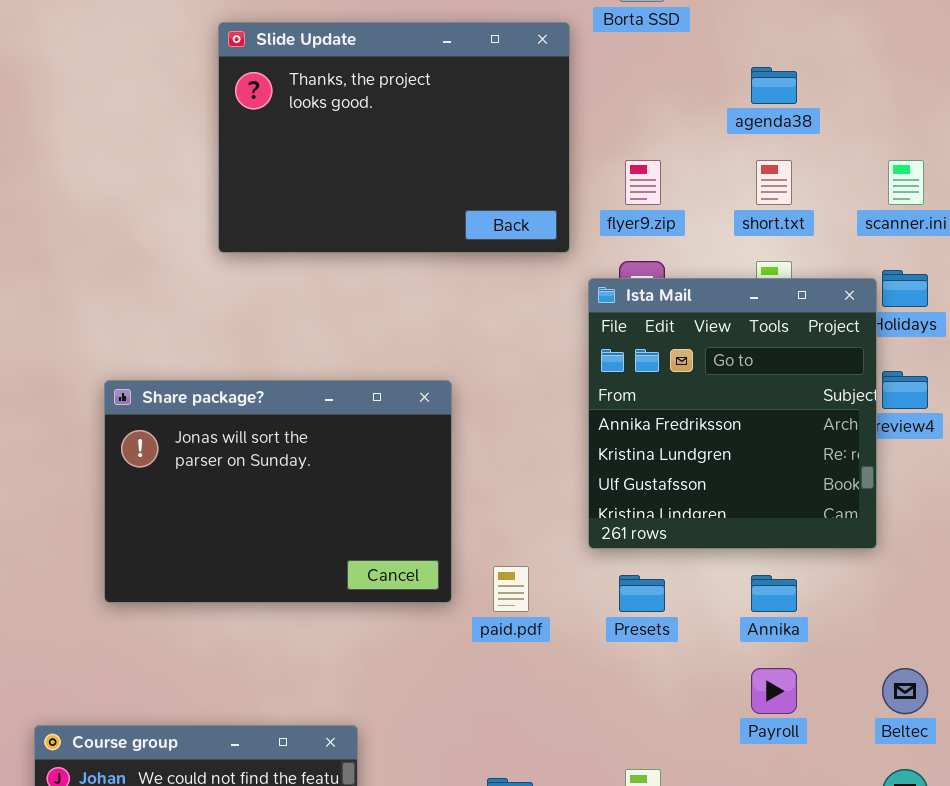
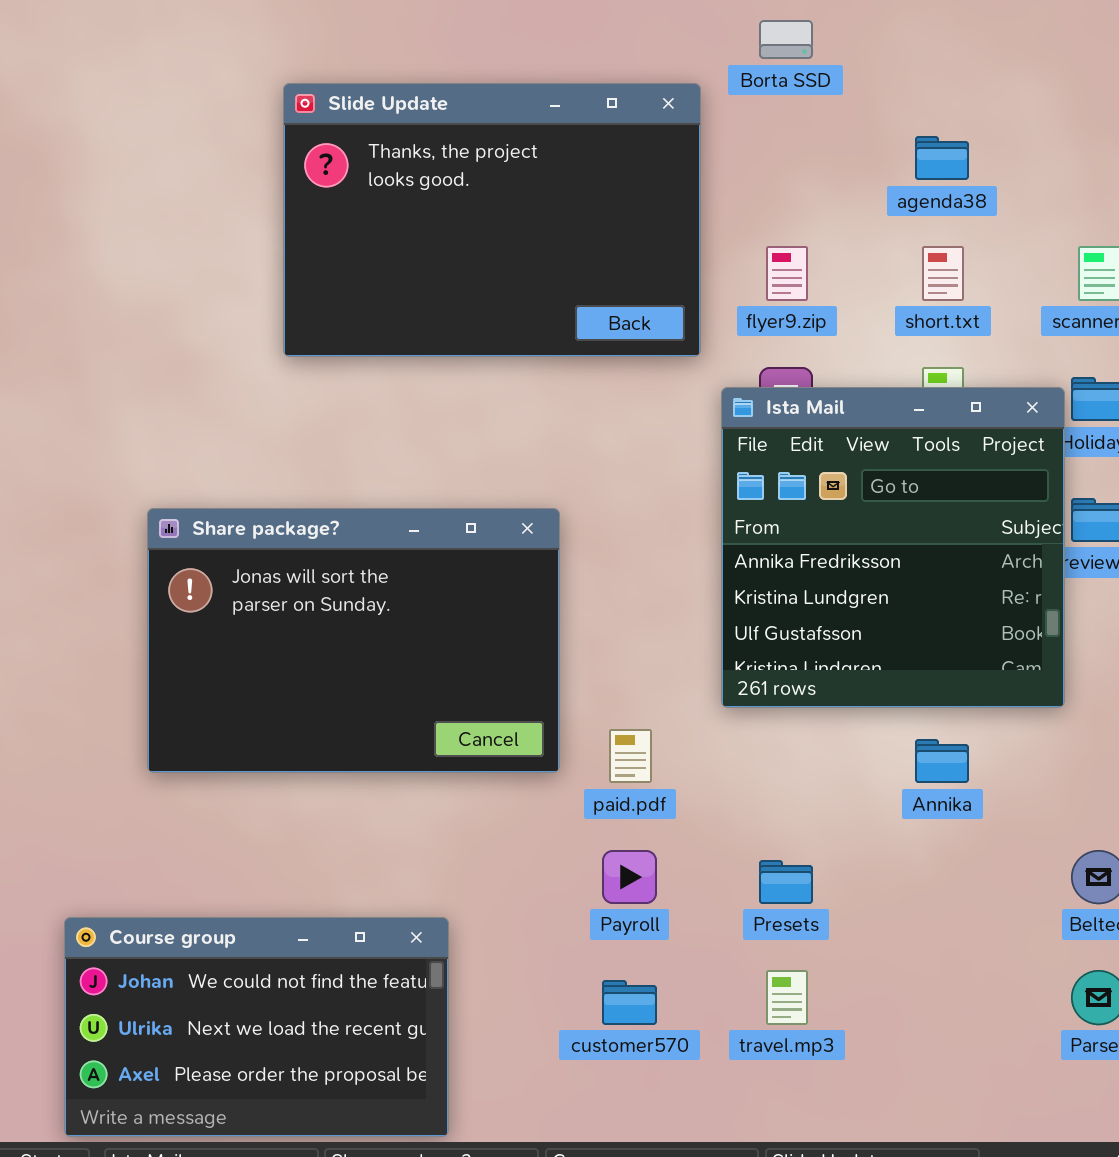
Presets: [619,575,665,612] -> [759,860,813,904], moved
Payroll: [751,668,797,714] -> [602,850,657,904], moved

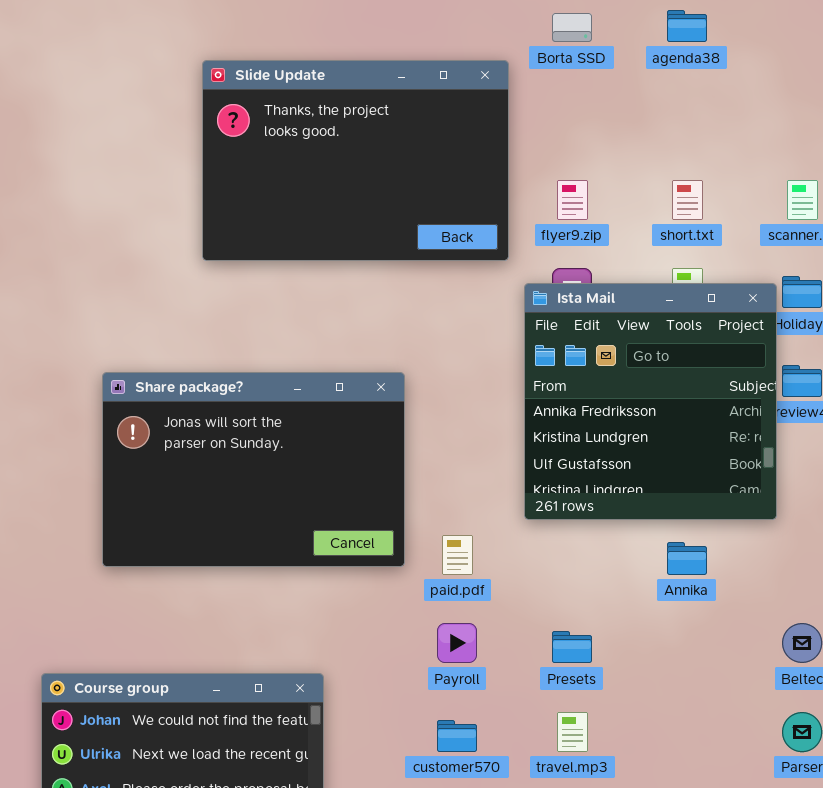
agenda38: [915,136,969,180] -> [667,10,707,42], moved

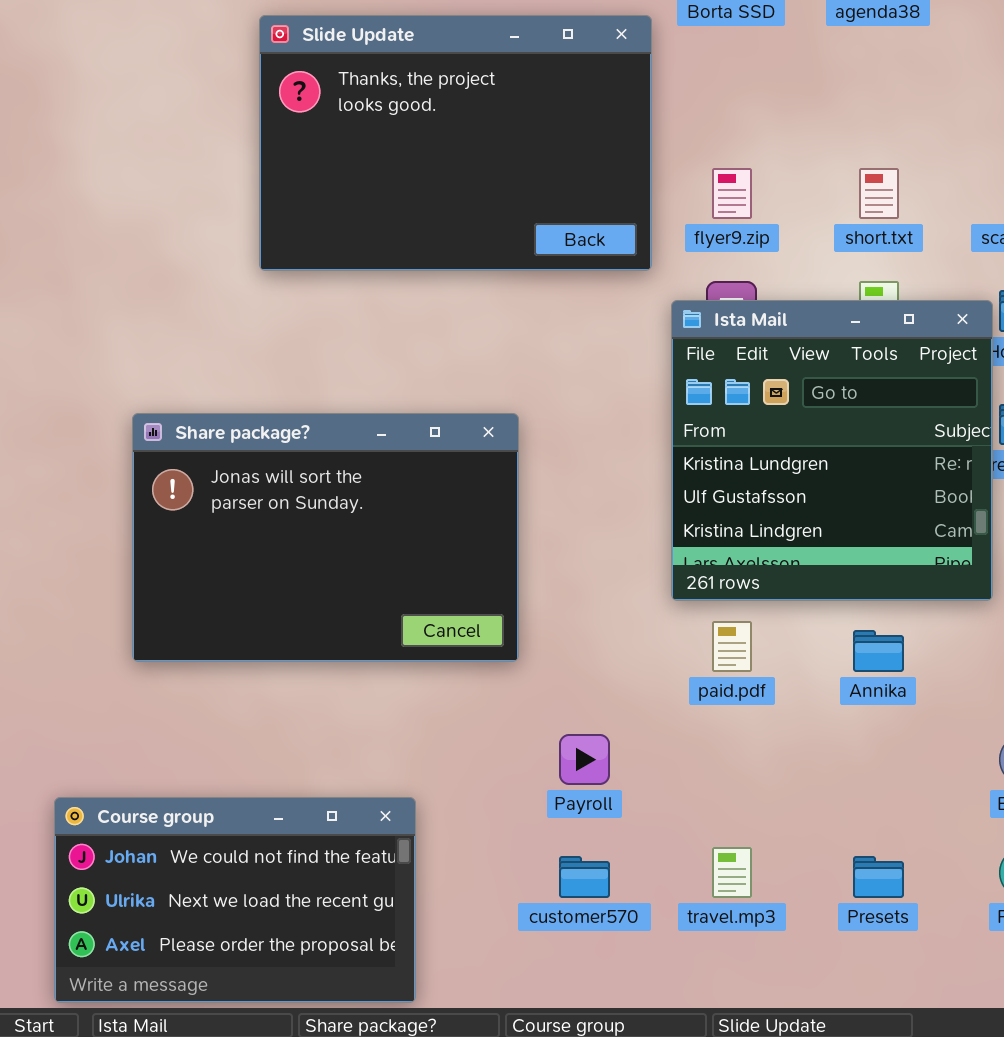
Ista Mail: [524,283,777,520] -> [671,300,993,601], scrolled down 1 row
paid.pdf: [442,535,473,575] -> [712,621,752,672], moved
Presets: [552,631,592,663] -> [853,856,904,898], moved

